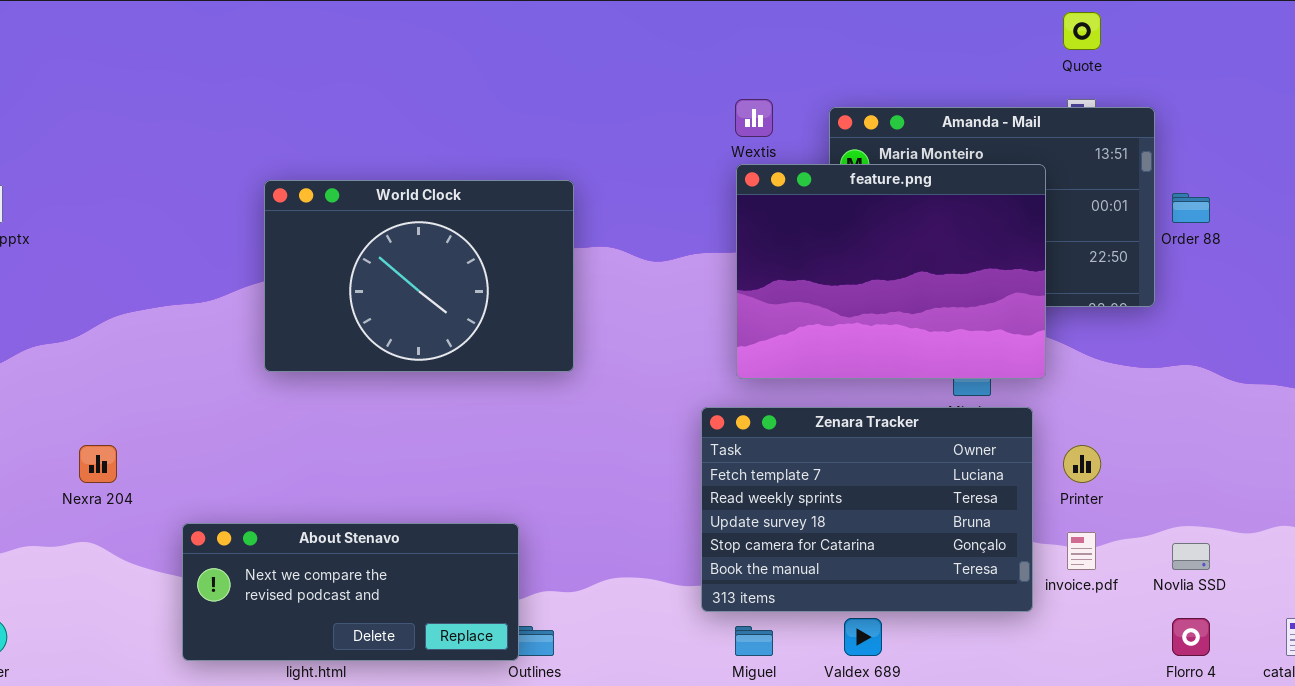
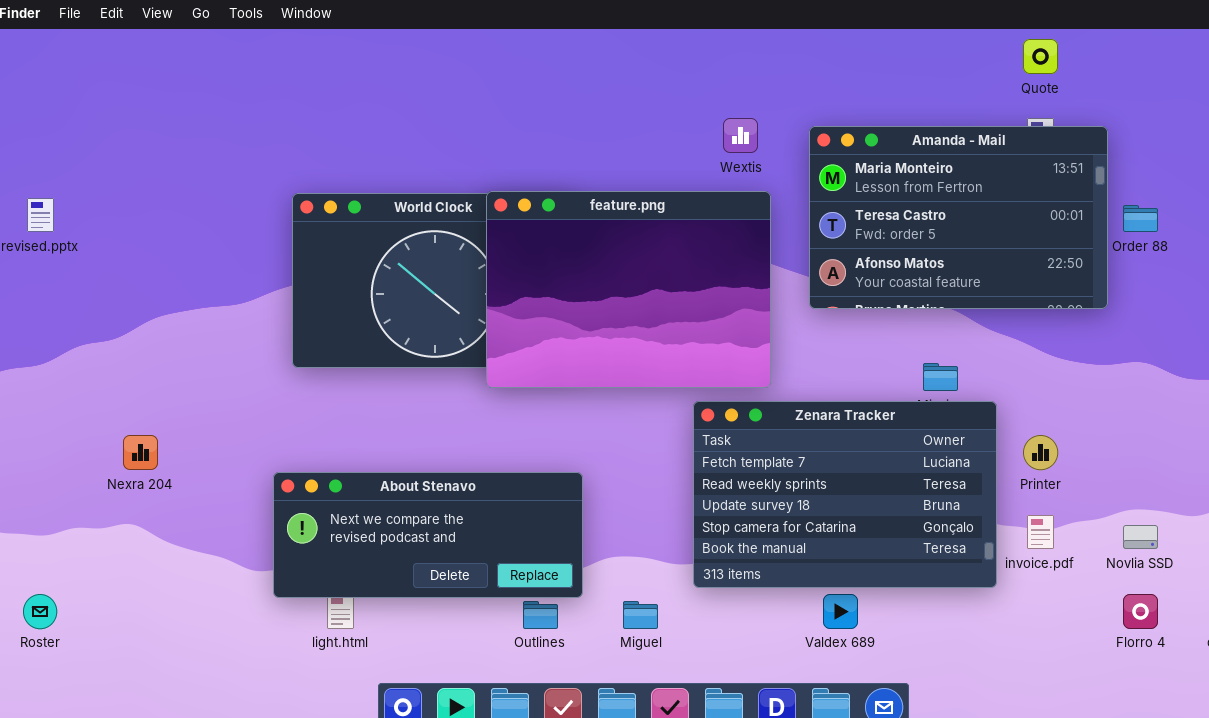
feature.png: [736,164,1046,379] -> [486,191,771,388], moved
About Stenavo: [182,523,519,661] -> [273,472,583,598], moved
Miguel: [735,626,773,656] -> [623,601,658,629], moved

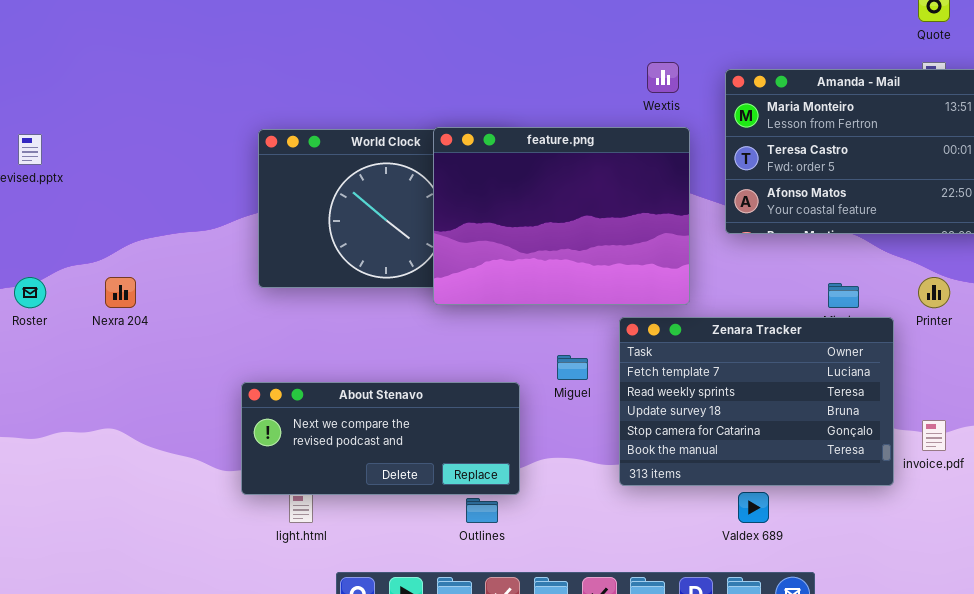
Nexra 204: [123,435,158,470] -> [105,277,136,308], moved
Printer: [1023,435,1058,470] -> [918,277,950,308], moved
Roster: [23,594,57,629] -> [14,277,46,308], moved
Miguel: [623,601,658,629] -> [557,355,588,380], moved

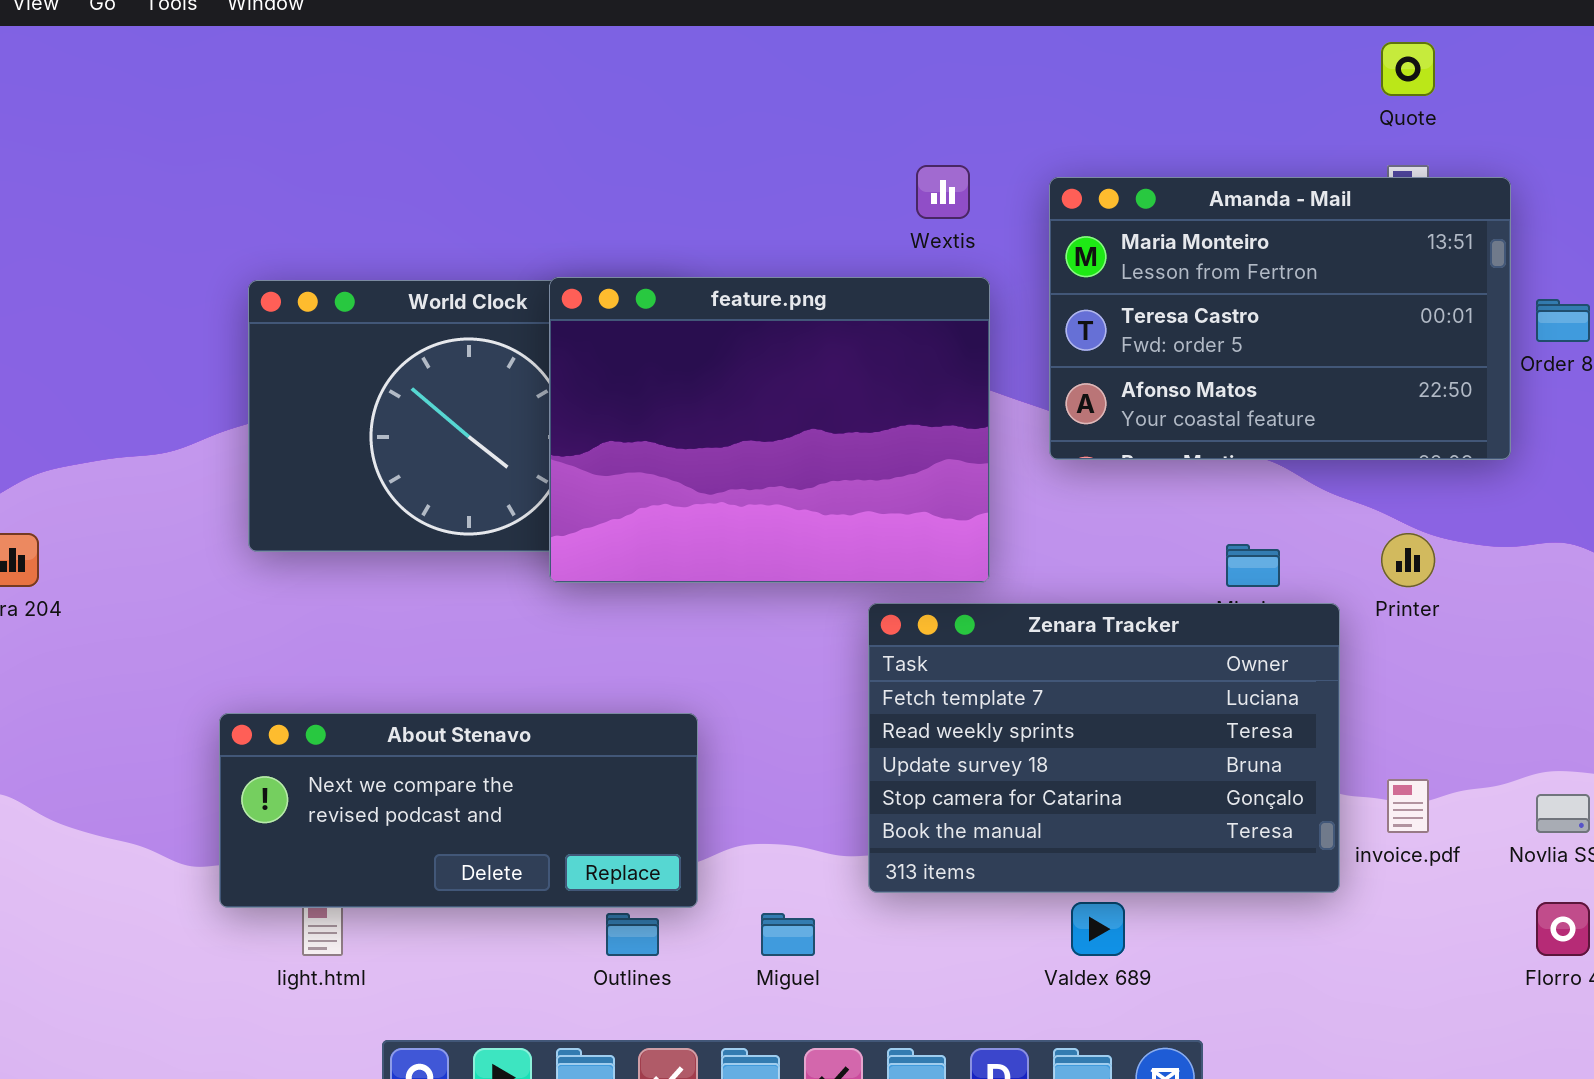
Miguel: [557,355,588,380] -> [761,913,815,956], moved

